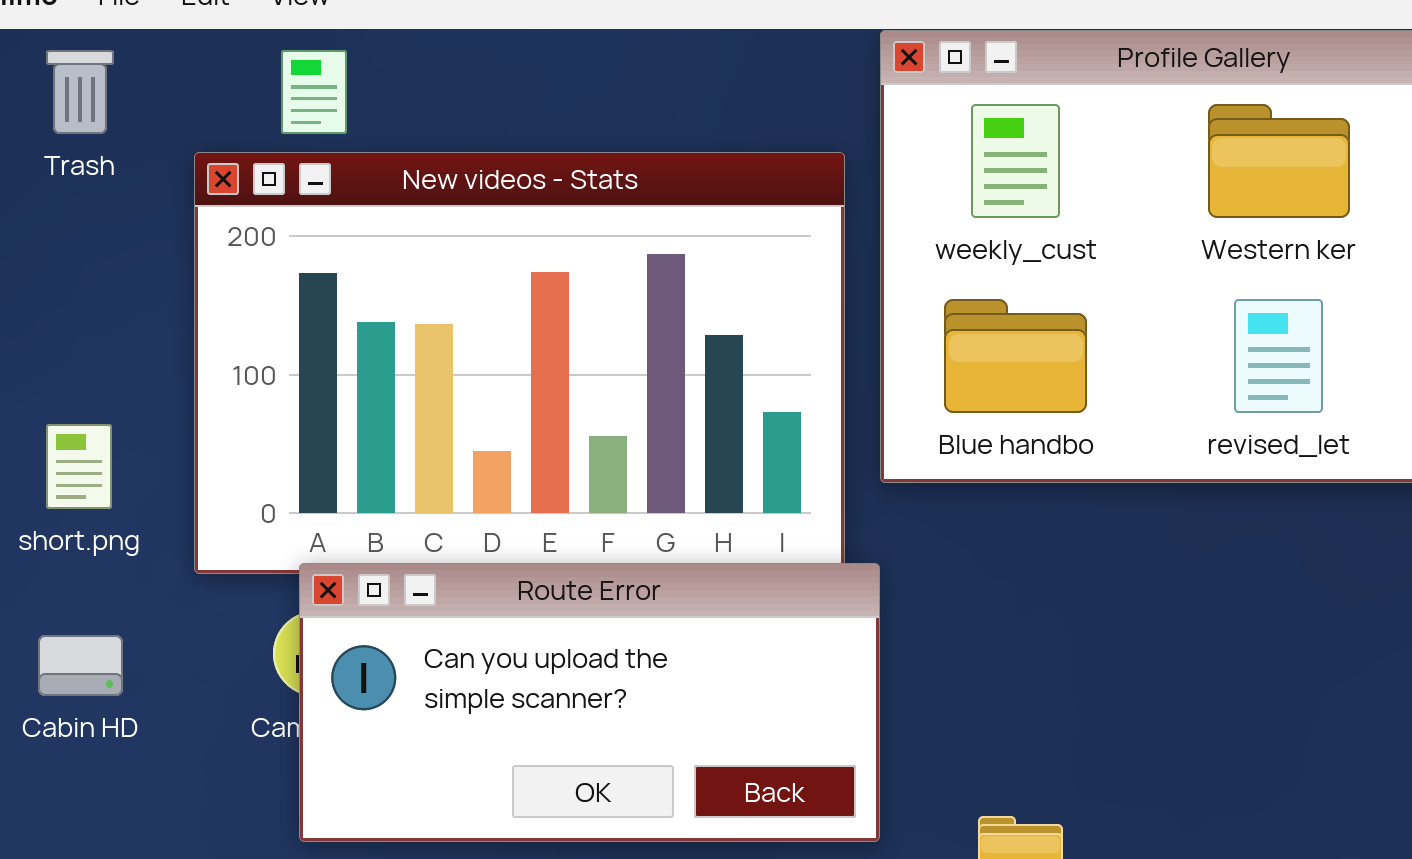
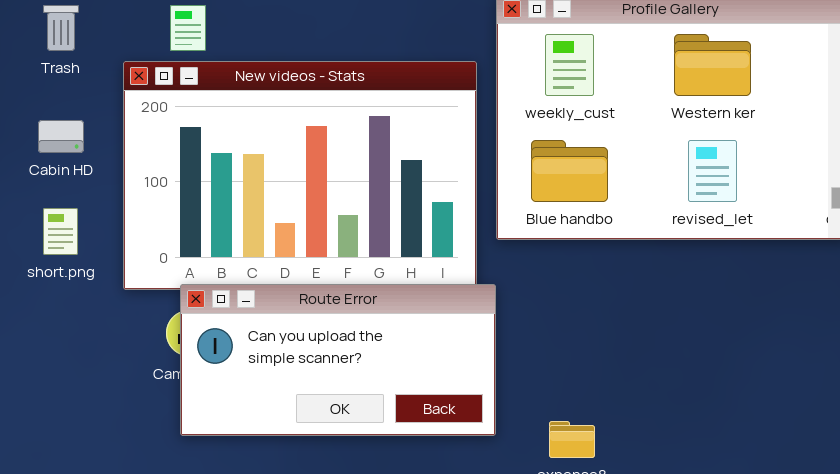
Cabin HD: [38,635,123,696] -> [38,120,84,153], moved

